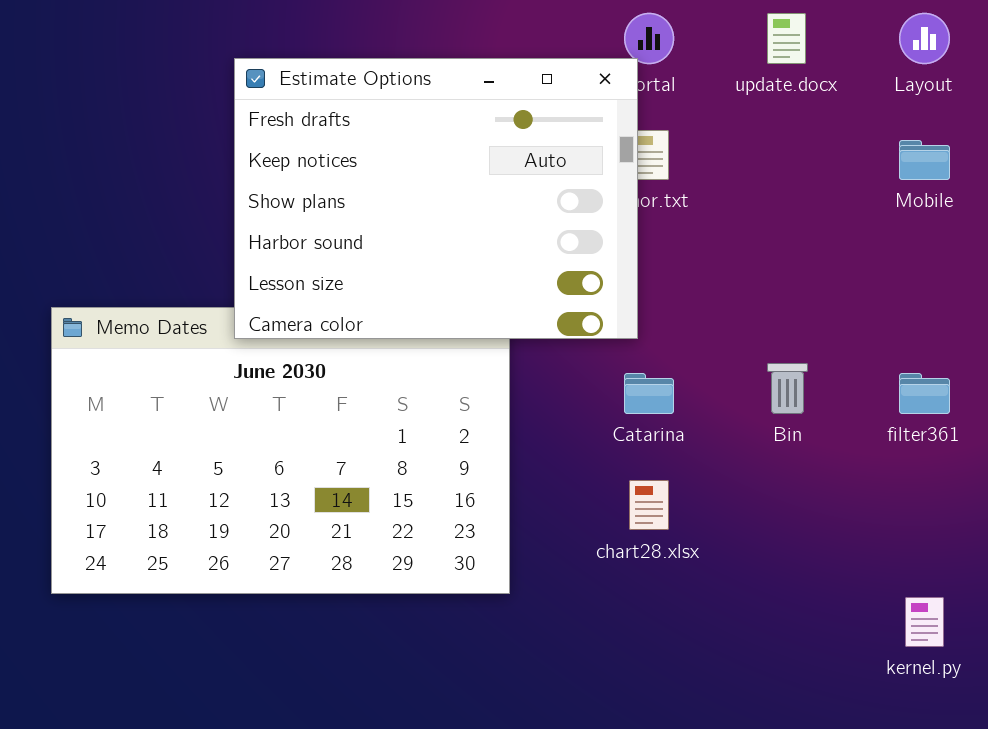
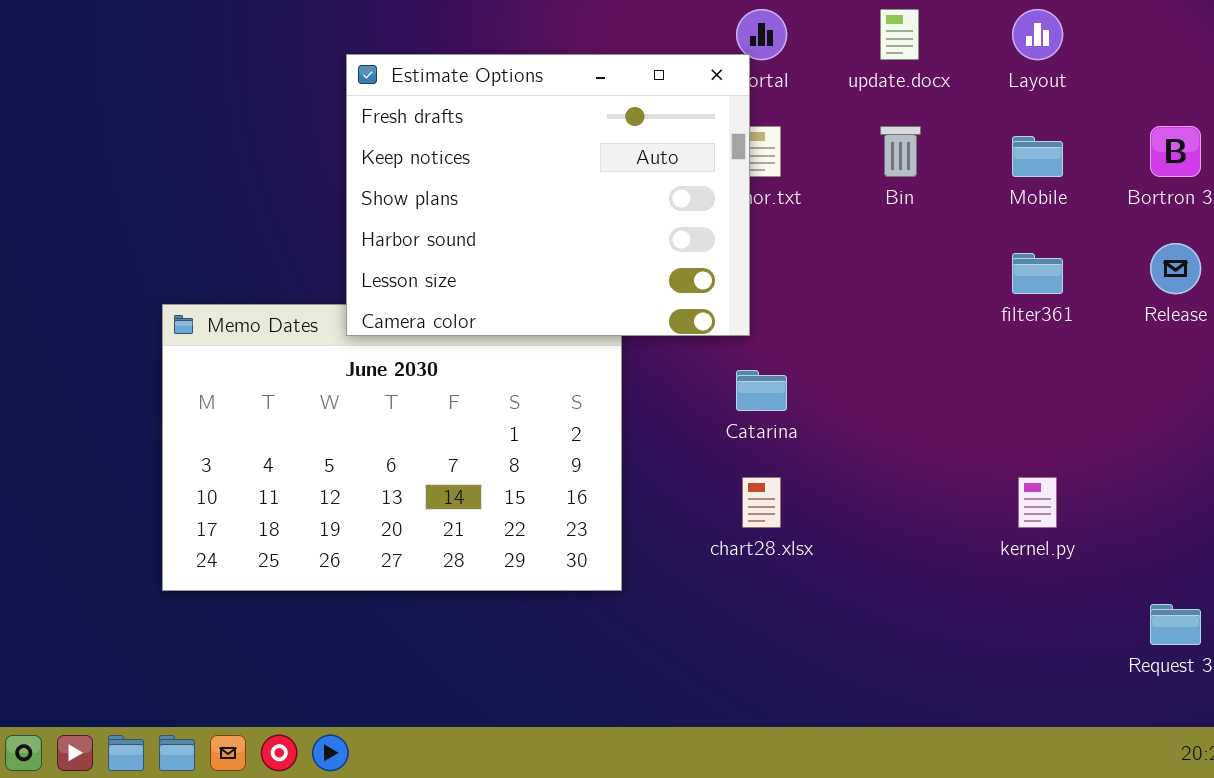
Bin: [767,363,808,414] -> [880,126,921,177], moved
filter361: [899,373,950,414] -> [1012,253,1063,294], moved
kernel.py: [905,597,944,647] -> [1018,477,1057,528], moved

